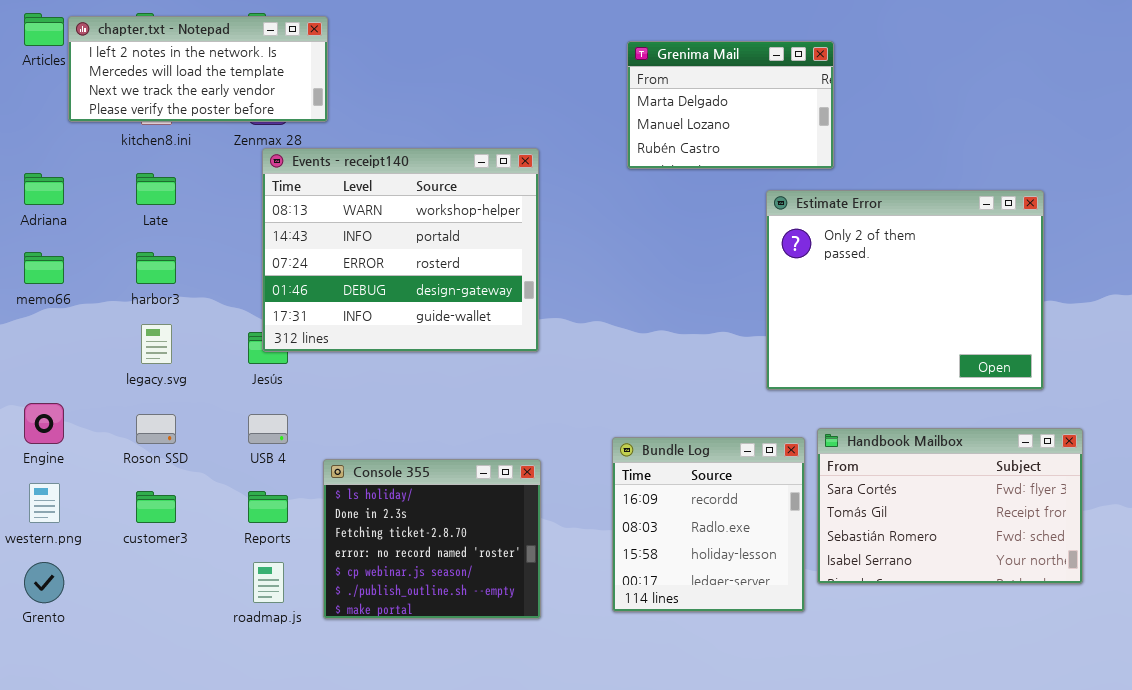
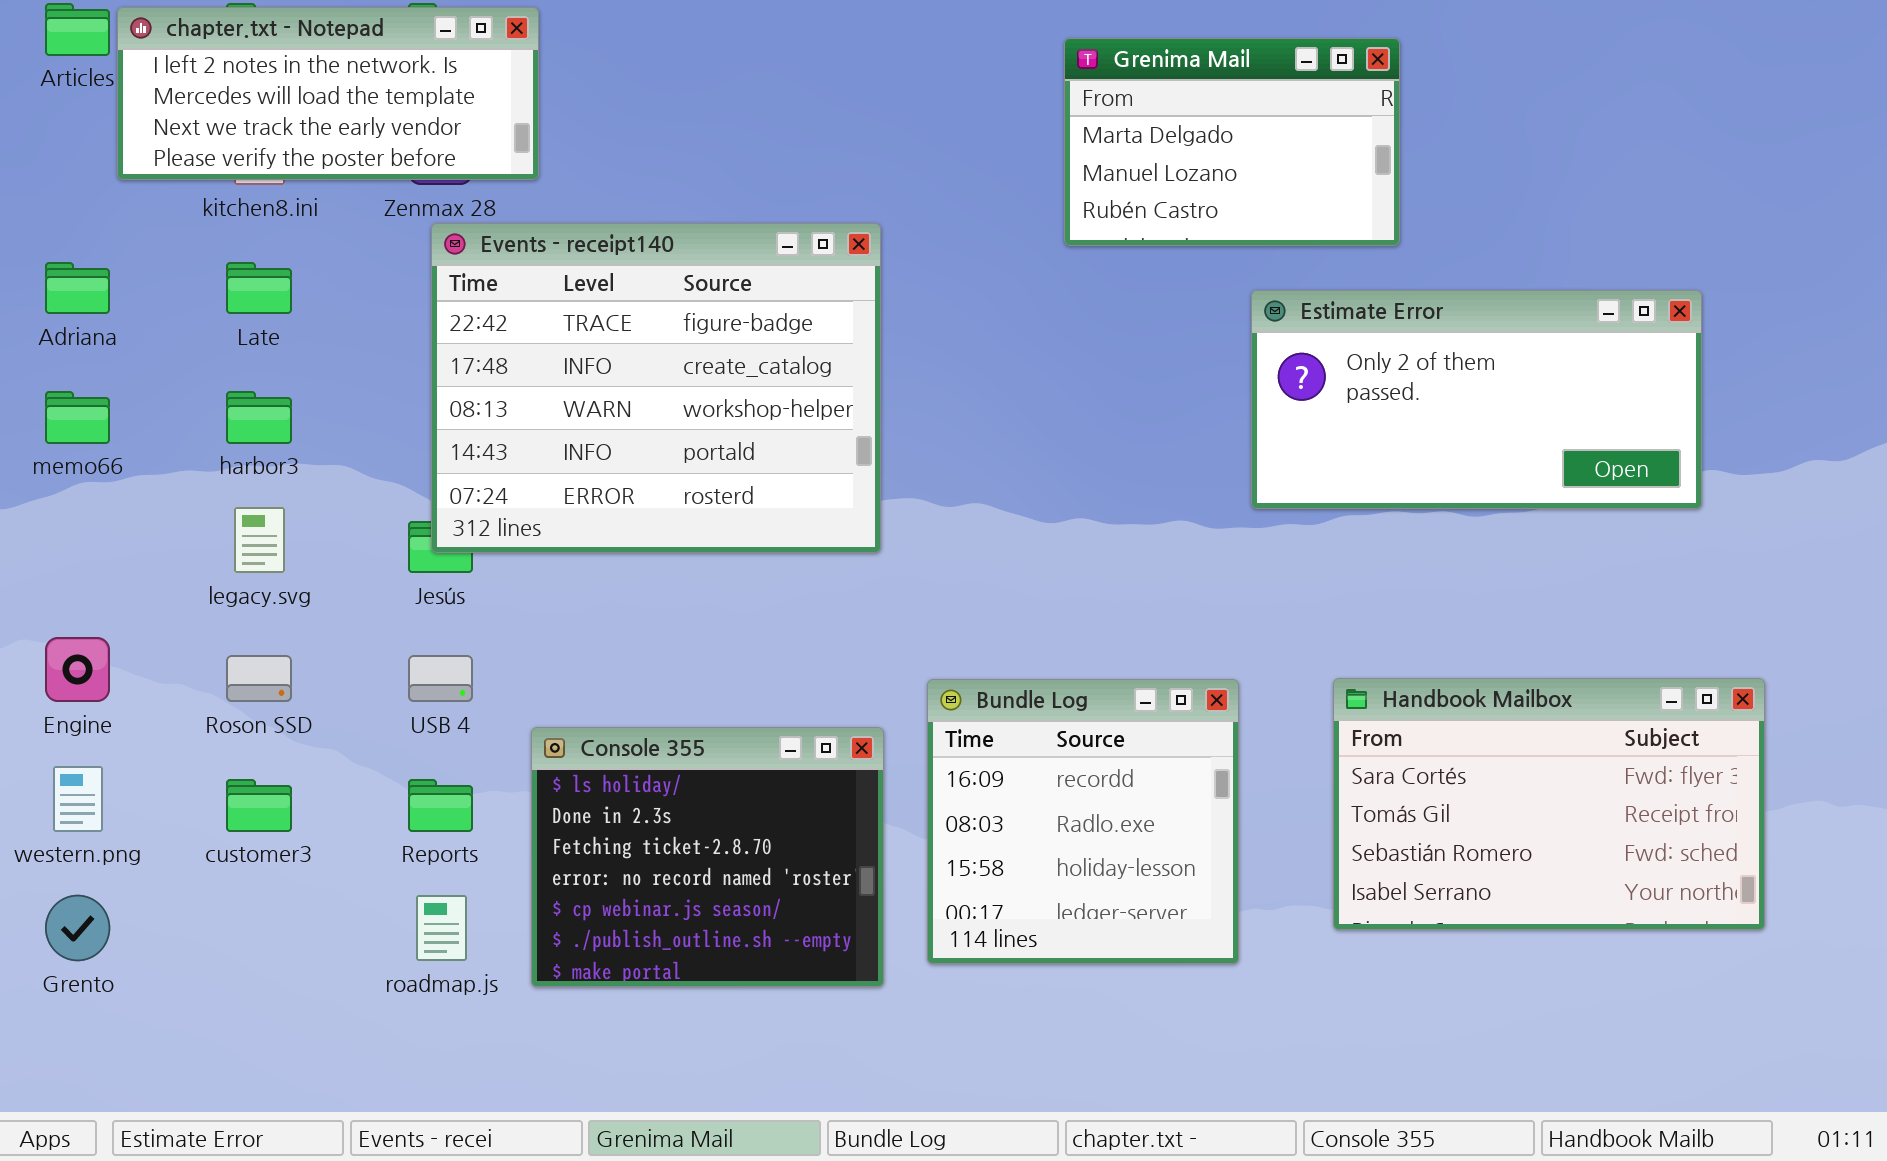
Grenima Mail: [627,41,834,169] -> [1064,38,1400,246], moved
Events - receipt140: [262,148,539,352] -> [431,223,881,553], scrolled up 2 rows
Estimate Error: [766,190,1044,390] -> [1251,290,1702,509], resized
Bundle Log: [612,437,805,612] -> [927,679,1239,964], moved

